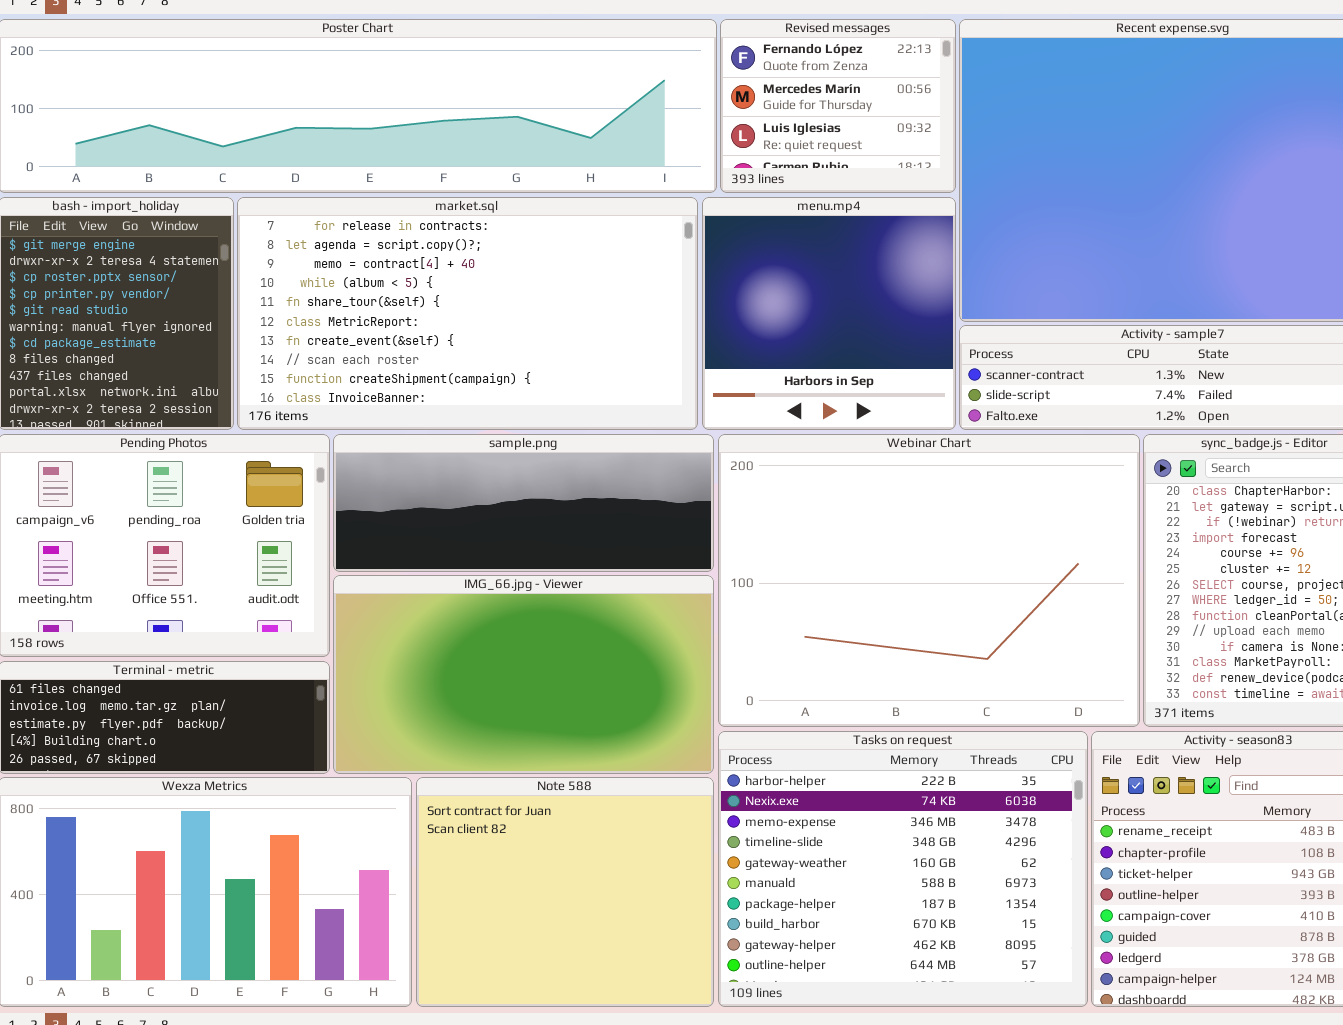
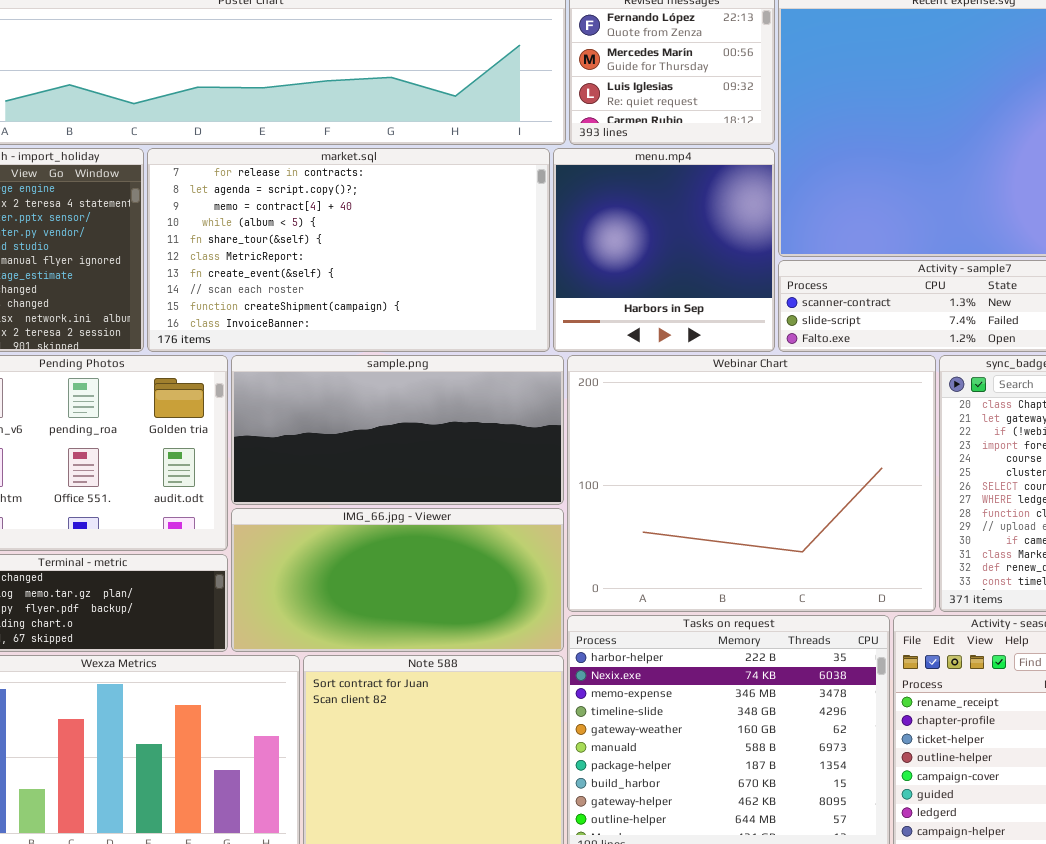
sample.png: [333,434,714,572] -> [231,355,564,505], resized
IMG_66.jpg - Viewer: [333,575,714,774] -> [231,508,564,652], resized

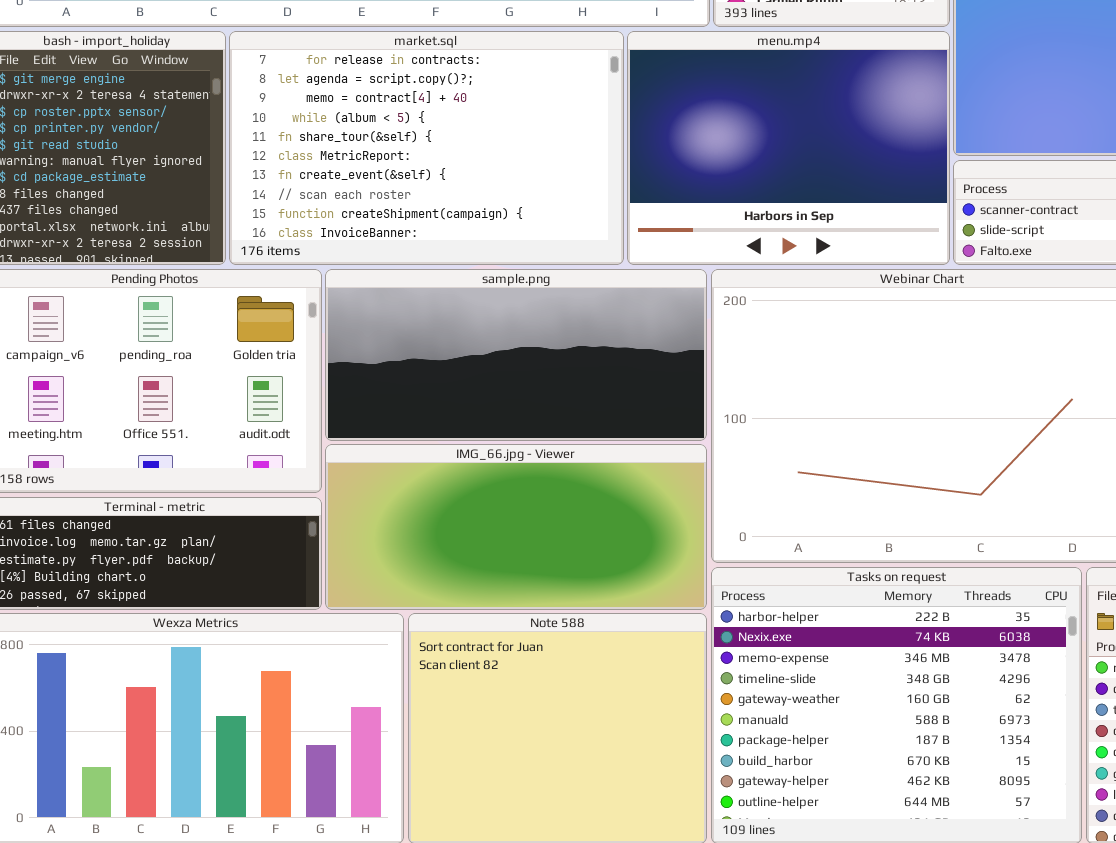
market.sql: [147,148,550,352] -> [229,31,624,265], resized
menu.mp4: [553,148,775,352] -> [627,31,950,265], resized

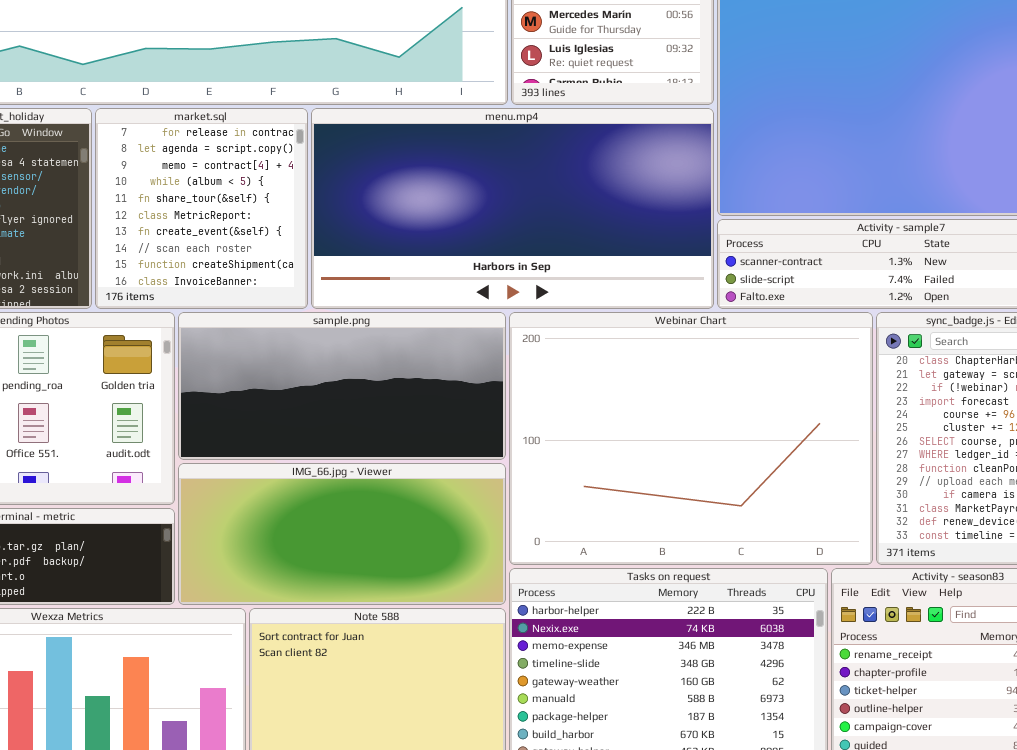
market.sql: [229,31,624,265] -> [95,108,308,309], resized
menu.mp4: [627,31,950,265] -> [311,108,714,309], resized

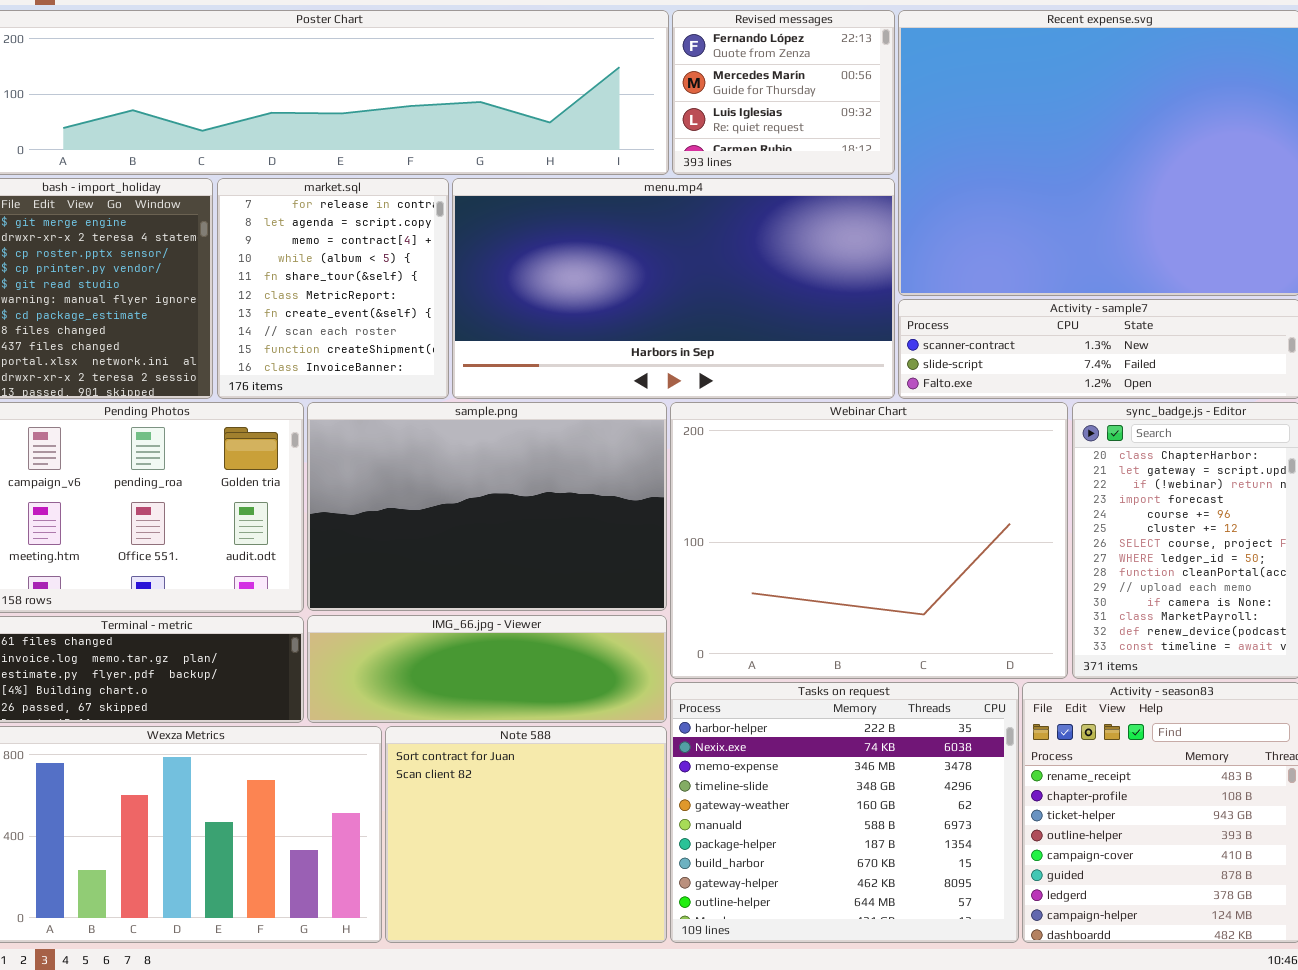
sample.png: [178,312,506,460] -> [307,402,667,611], resized
IMG_66.jpg - Viewer: [178,463,506,605] -> [307,615,667,723], resized

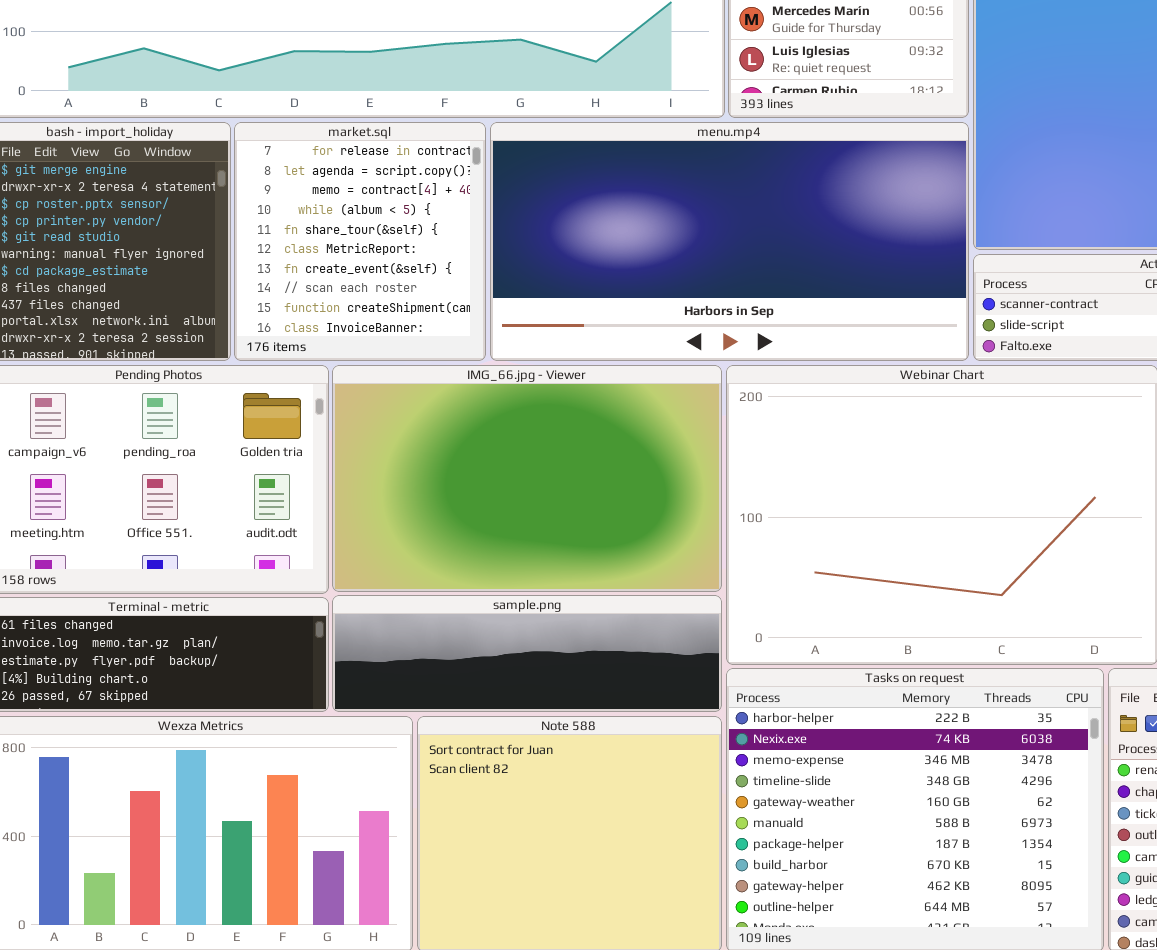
sample.png: [307,402,667,611] -> [332,595,722,712], moved, resized
IMG_66.jpg - Viewer: [307,615,667,723] -> [332,365,722,592], moved, resized

